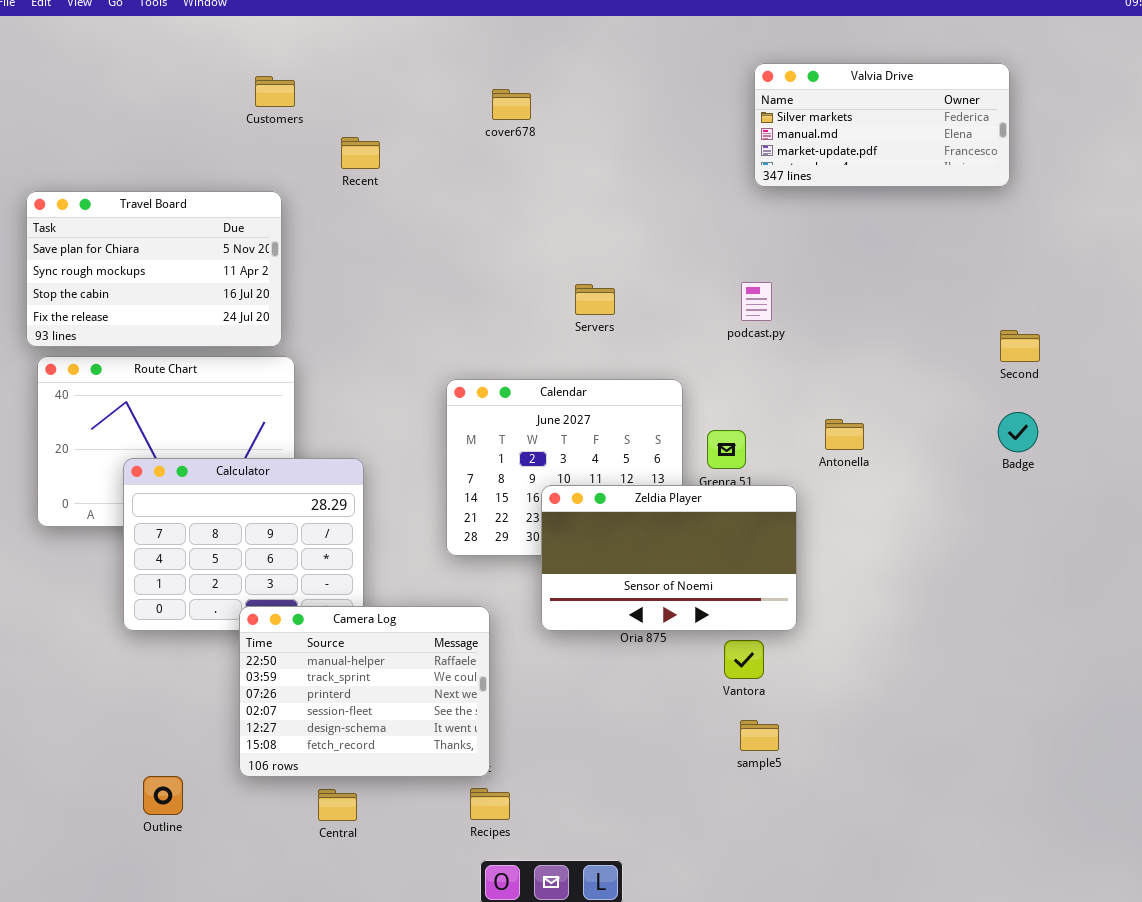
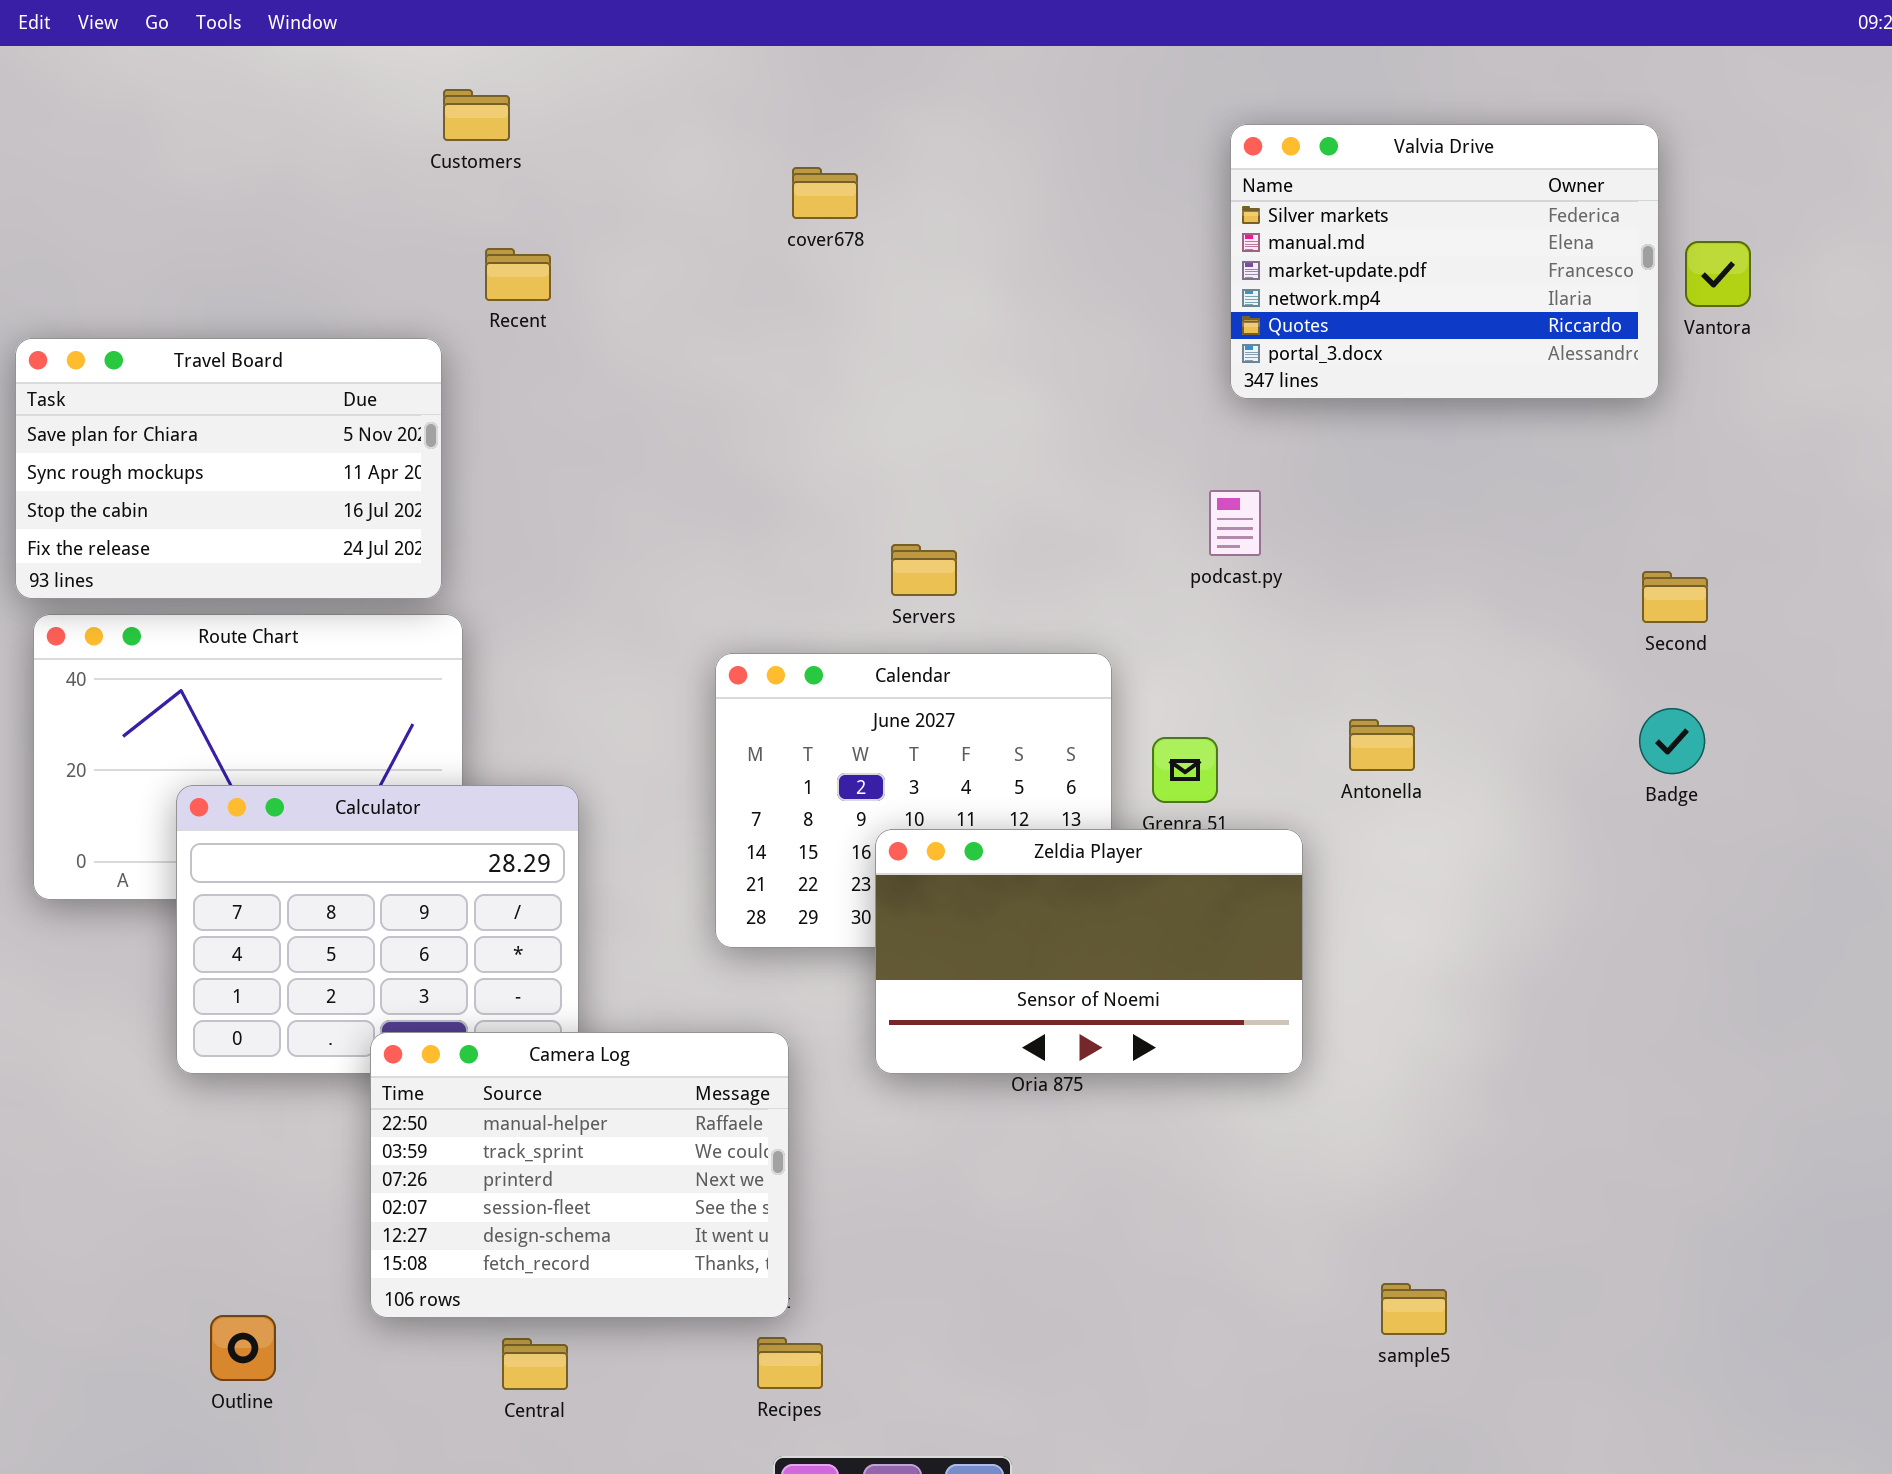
Valvia Drive: [754,63,1010,187] -> [1230,124,1659,399], resized
Customers: [255,76,295,107] -> [443,89,510,141], moved
Recent: [341,137,380,169] -> [485,248,551,301], moved
Servers: [575,284,615,315] -> [891,544,957,596], moved
Vantora: [724,640,764,679] -> [1685,241,1751,307], moved
sample5: [740,720,779,751] -> [1381,1283,1447,1335], moved

